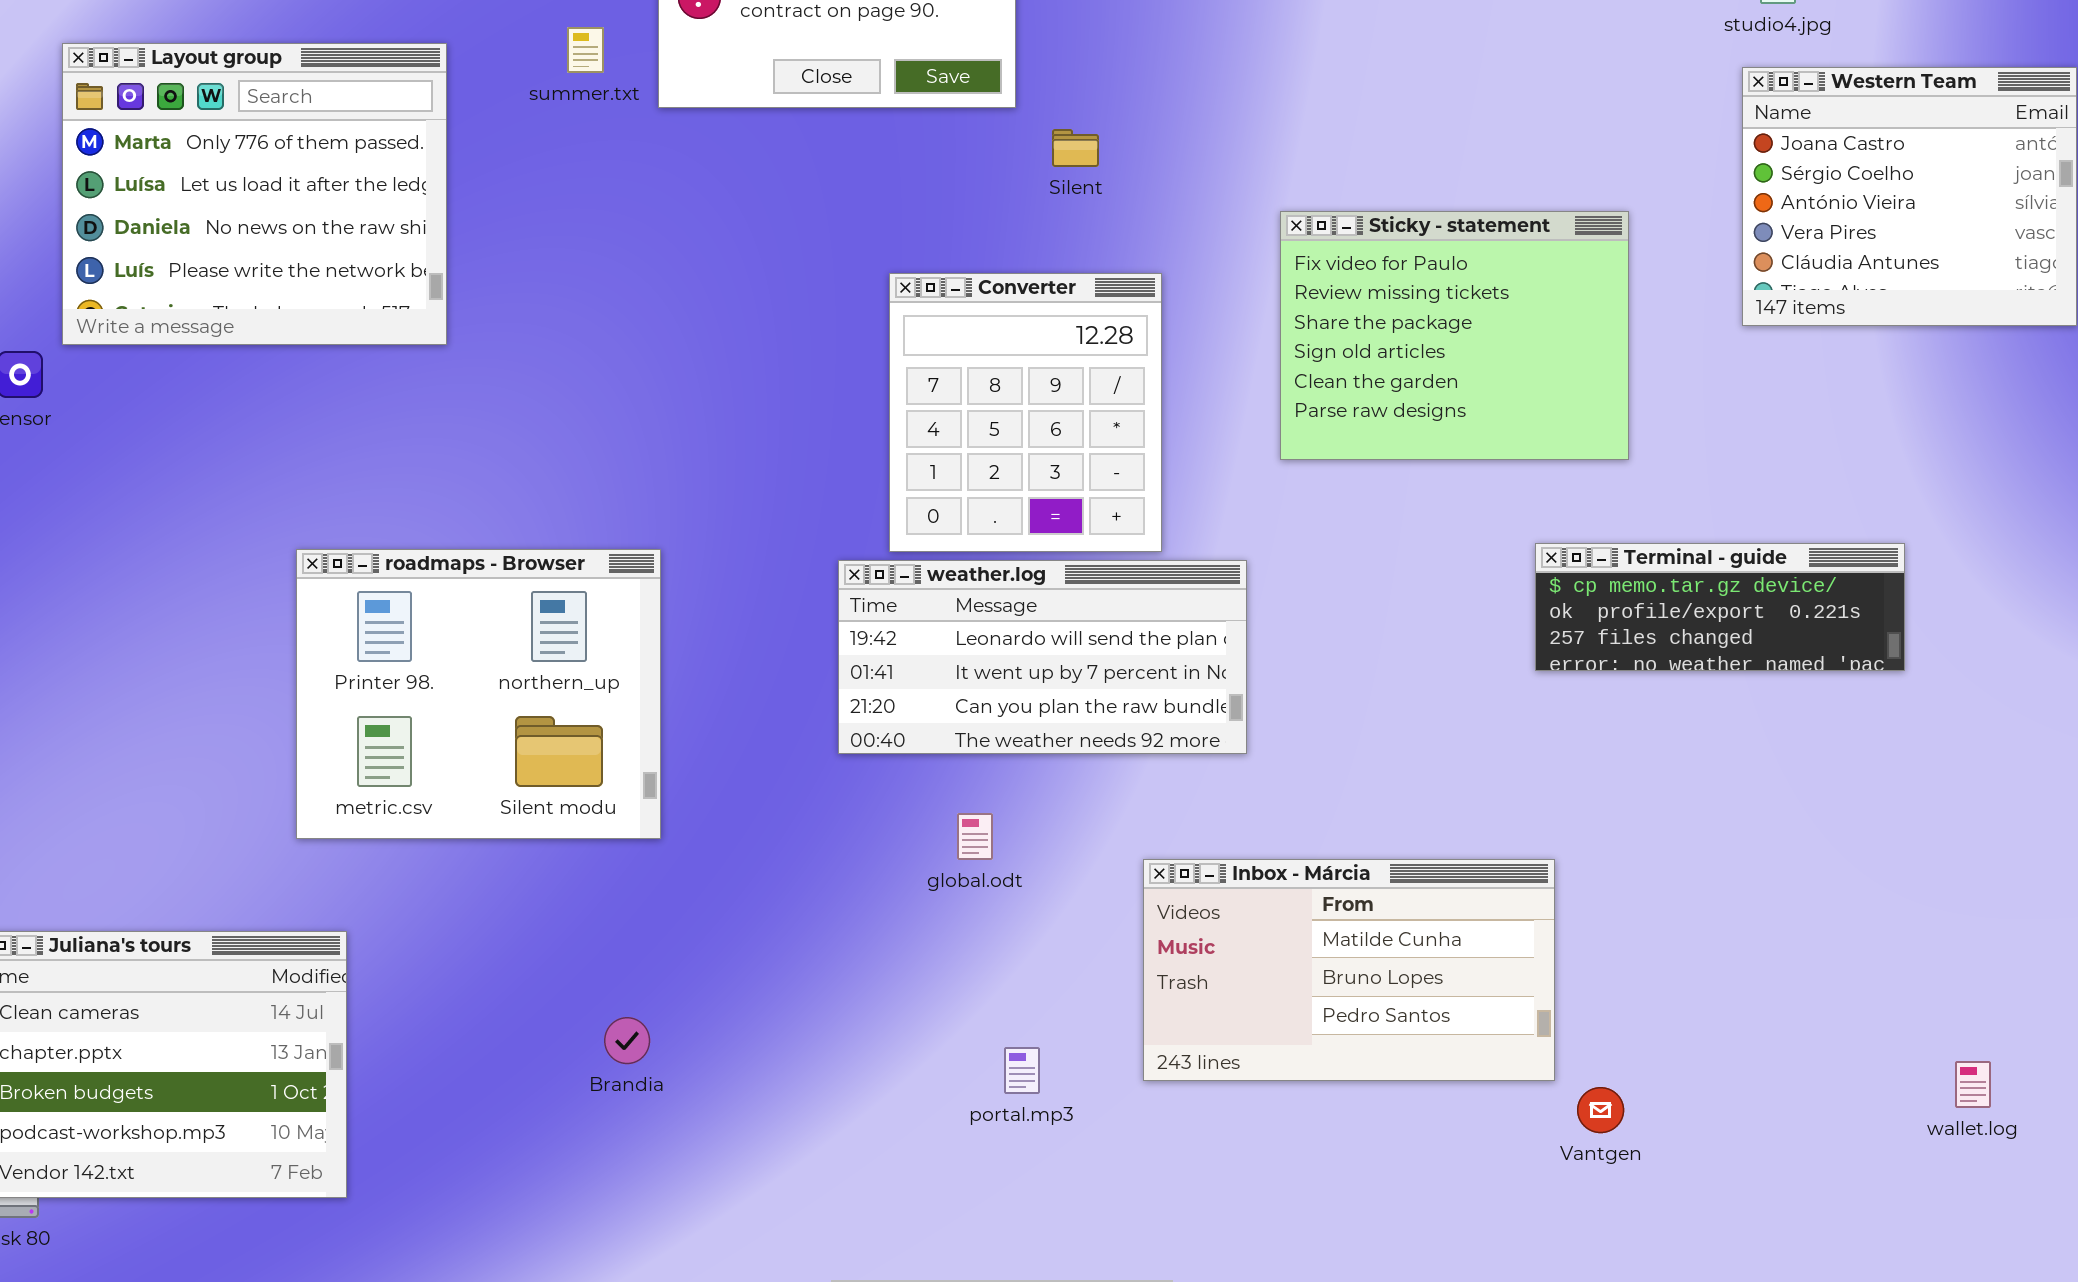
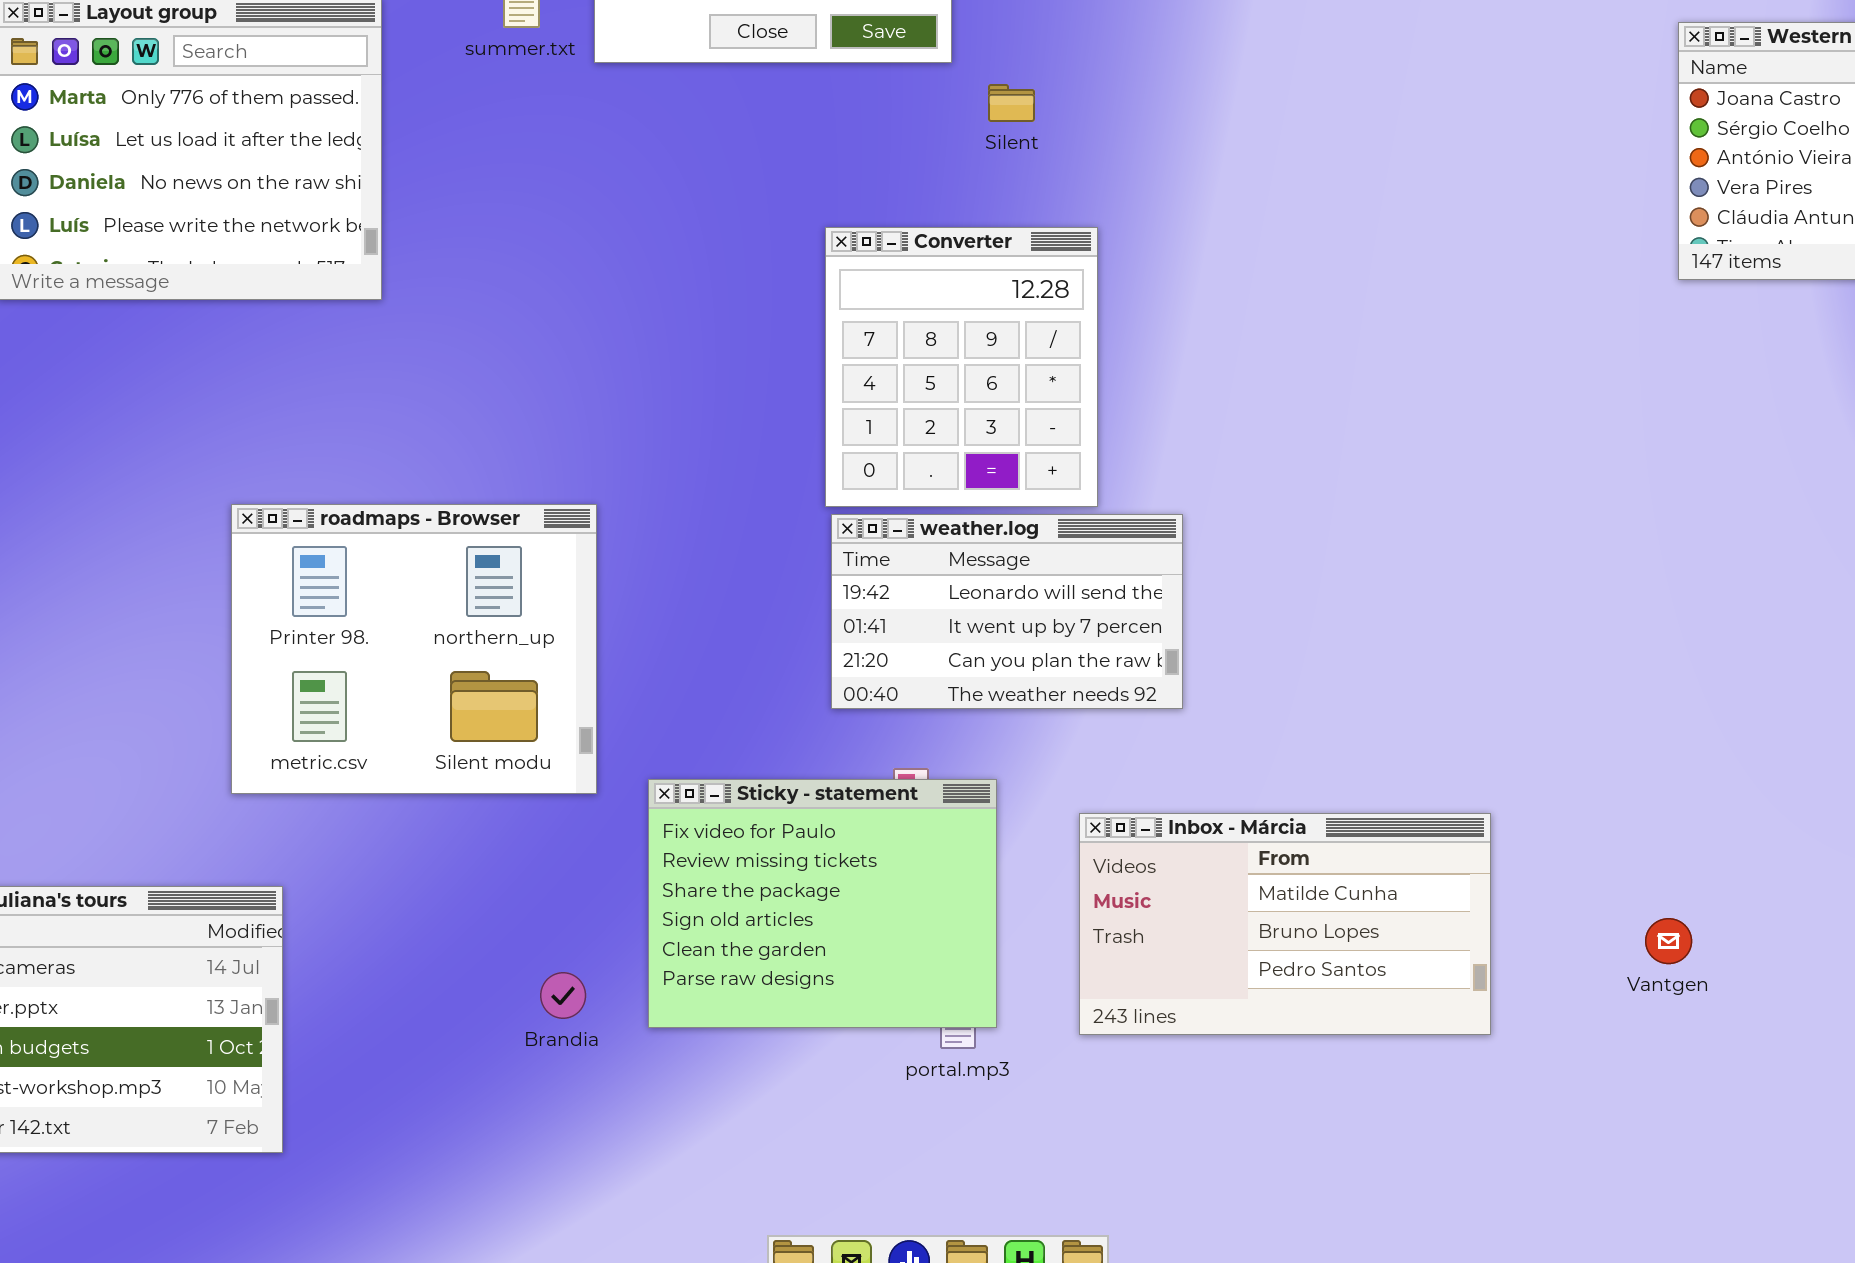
Sticky - statement: [1280,211,1629,460] -> [648,779,997,1028], moved
Terminal - guide: [1535,543,1905,671] -> none, closed
weather.log: [838,560,1247,754] -> [831,514,1183,709], resized
Vantgen: [1577,1087,1624,1133] -> [1645,918,1692,964], moved

